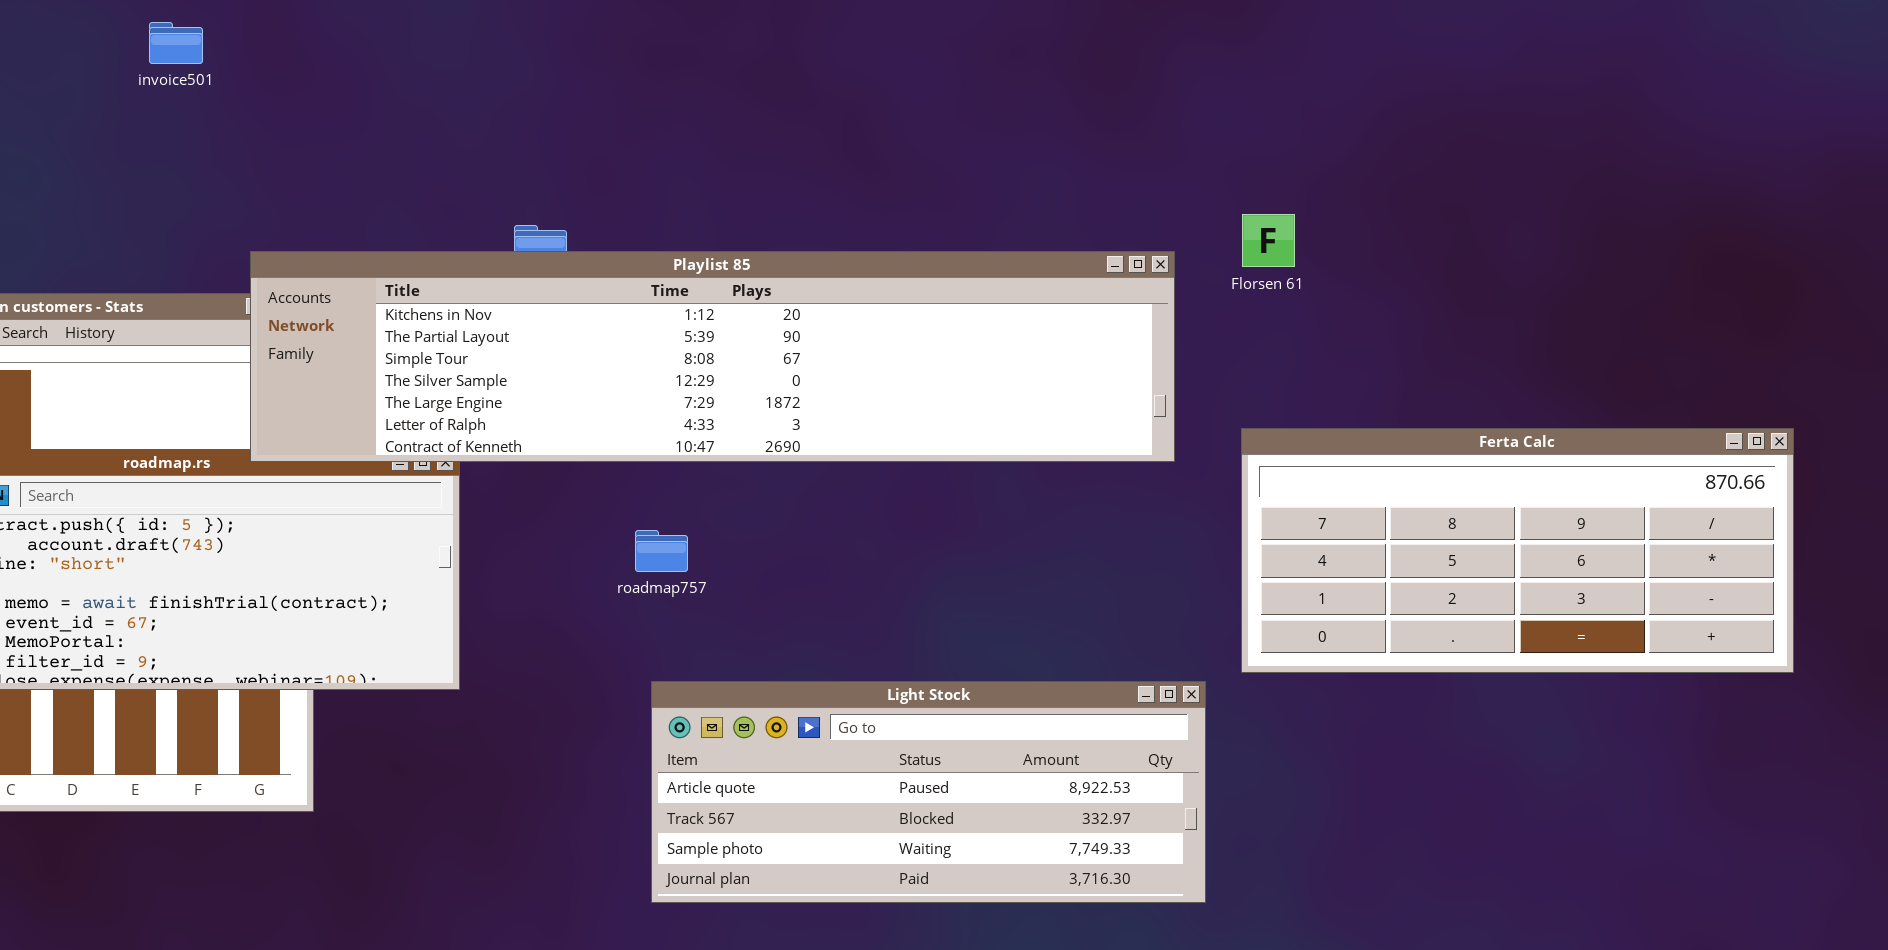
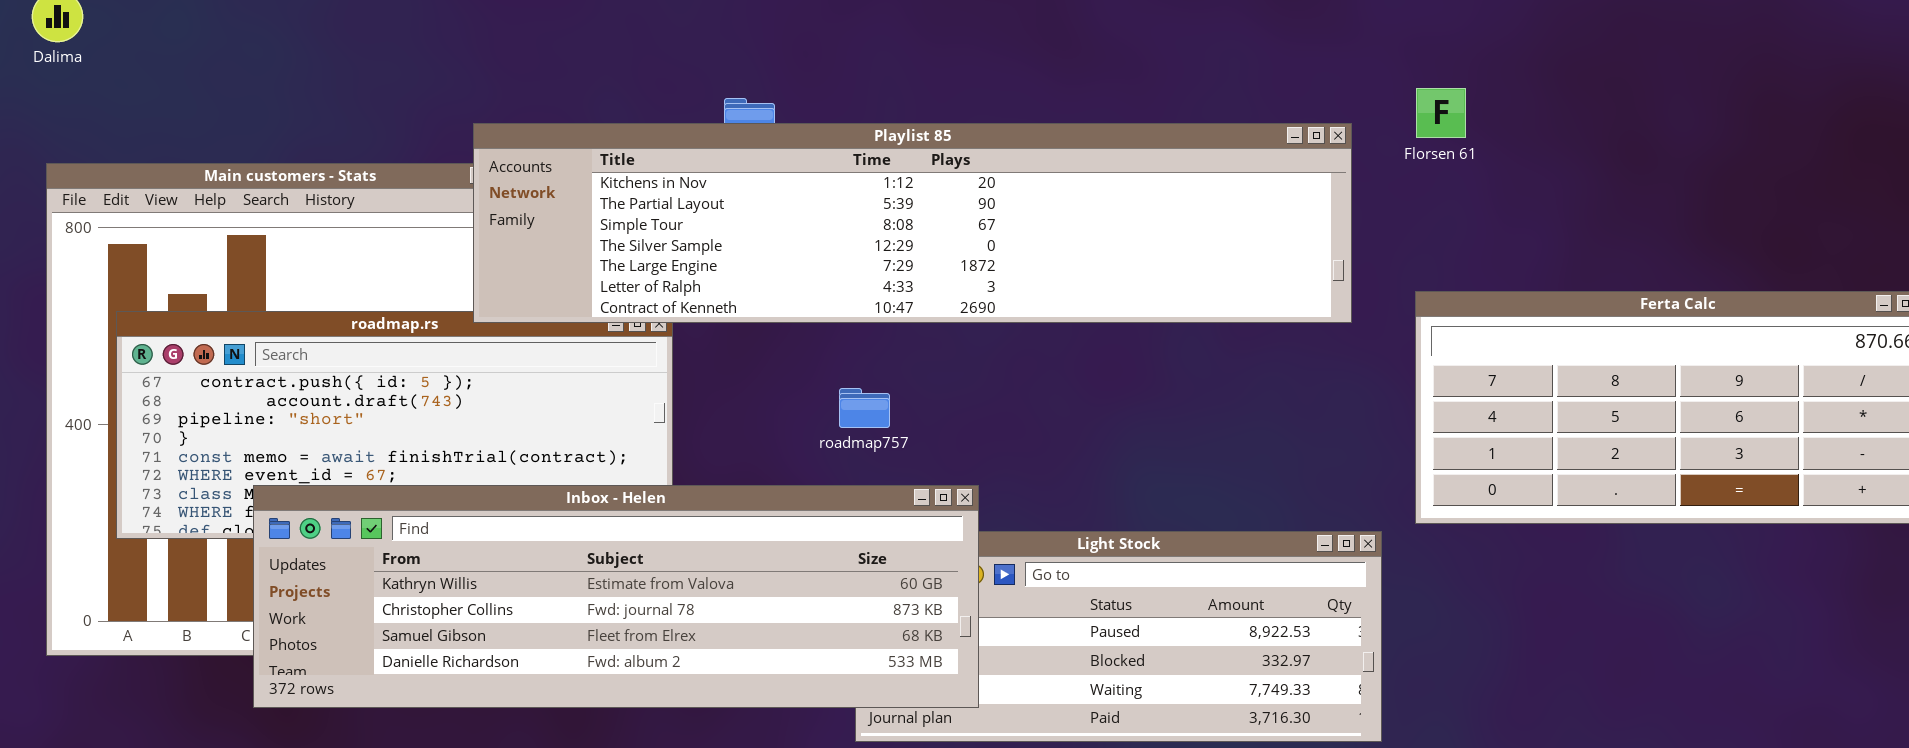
Inbox - Helen: none -> [253,485,979,708], opened

